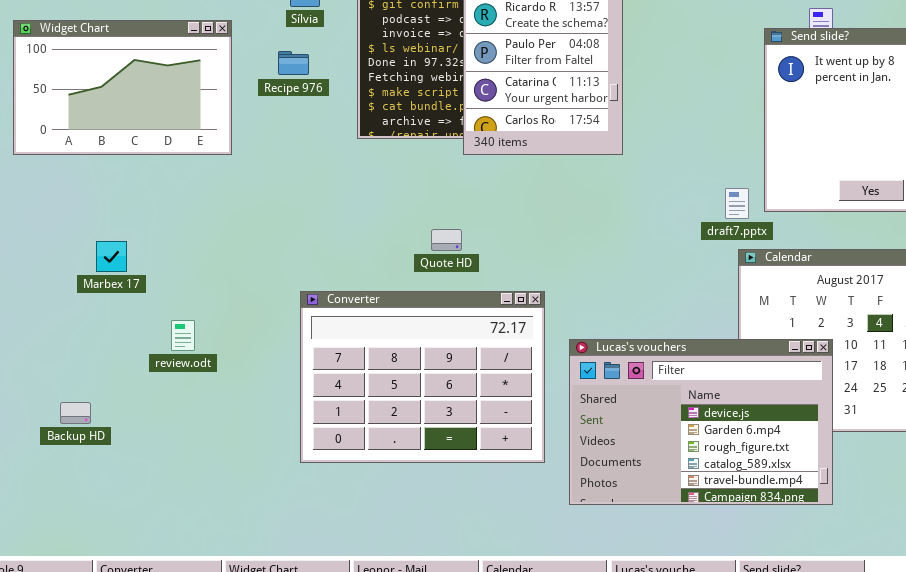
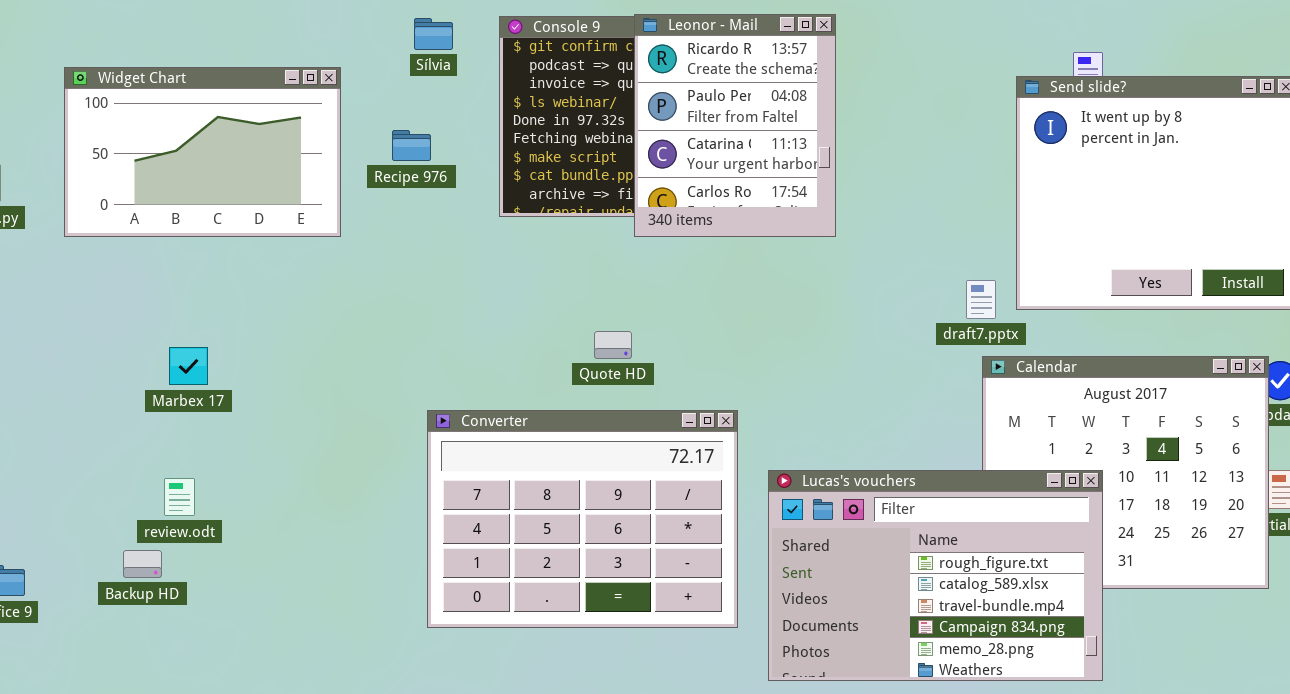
Recipe 976: [278,51,309,75] -> [392,130,431,161], moved
review.odt: [171,320,195,351] -> [164,478,195,516], moved
Lucas's vouchers: [569,339,833,505] -> [768,470,1103,681], scrolled down 2 rows

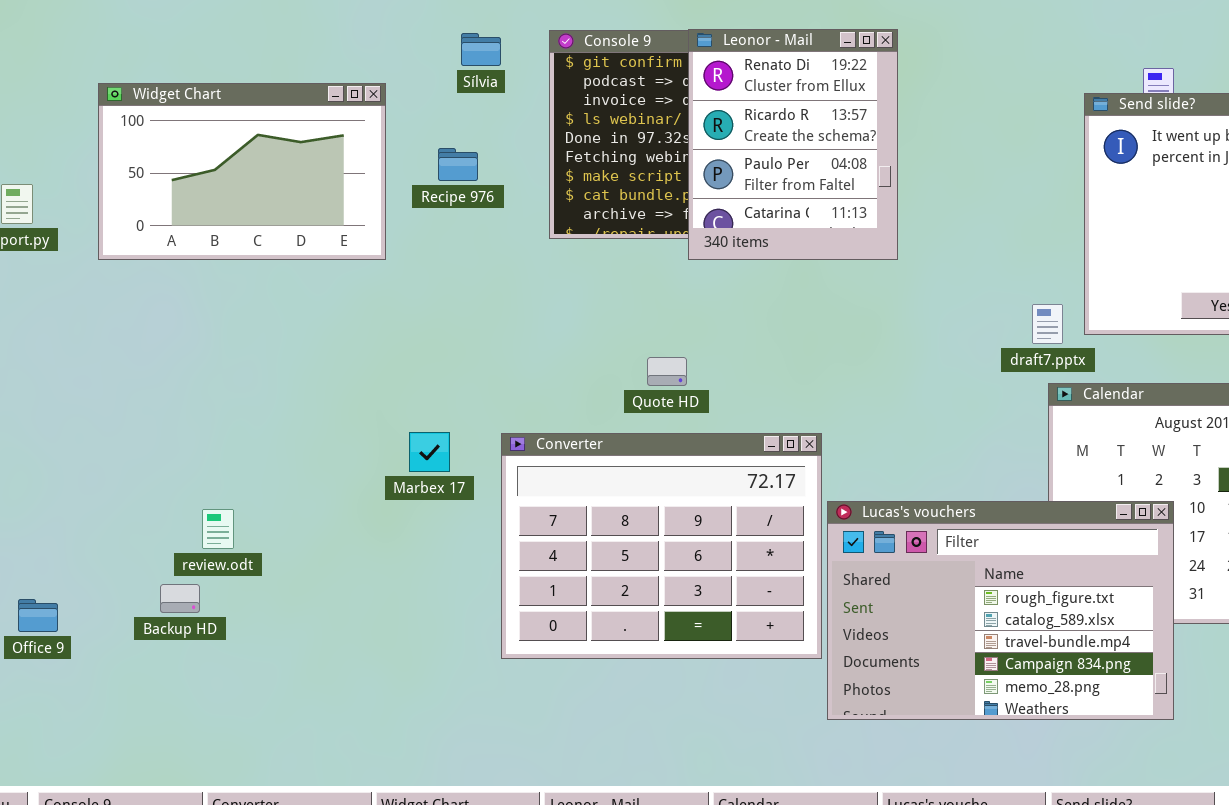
Leonor - Mail: [634,14,836,237] -> [688,29,898,260], scrolled up 1 row
Marbex 17: [169,347,208,385] -> [409,432,450,472], moved
Converter: [427,410,738,628] -> [501,433,822,659], moved

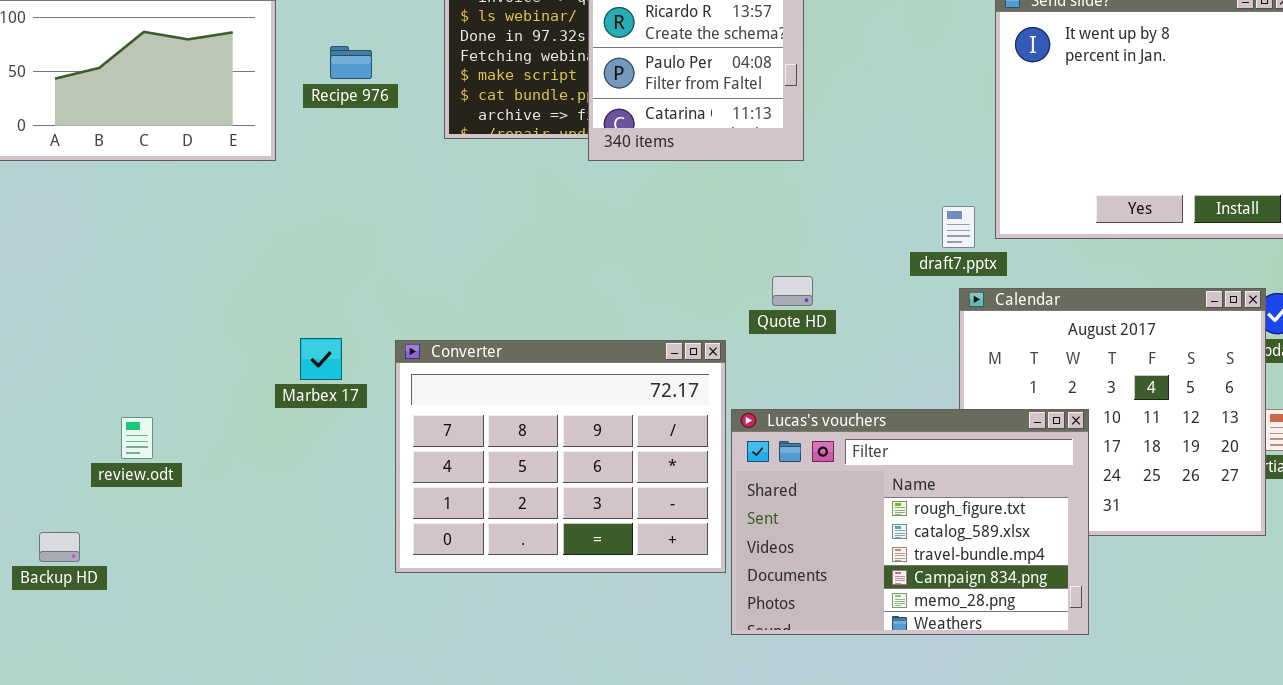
Quote HD: [647,357,687,386] -> [772,276,813,306], moved
review.odt: [202,509,234,549] -> [121,417,153,459], moved
Backup HD: [160,584,200,613] -> [39,532,80,562], moved

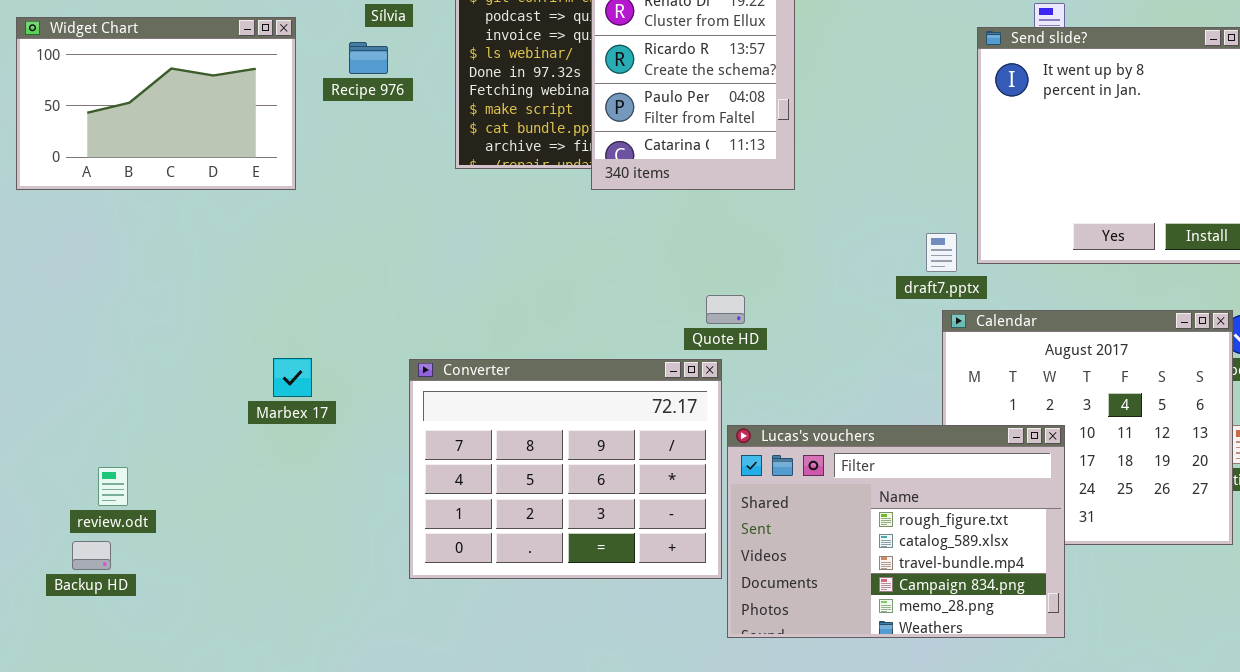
Recipe 976: [330,46,372,79] -> [349,42,388,74], moved
Quote HD: [772,276,813,306] -> [706,295,745,324], moved
Marbex 17: [300,338,342,380] -> [273,358,312,397], moved
review.odt: [121,417,153,459] -> [98,467,128,506], moved

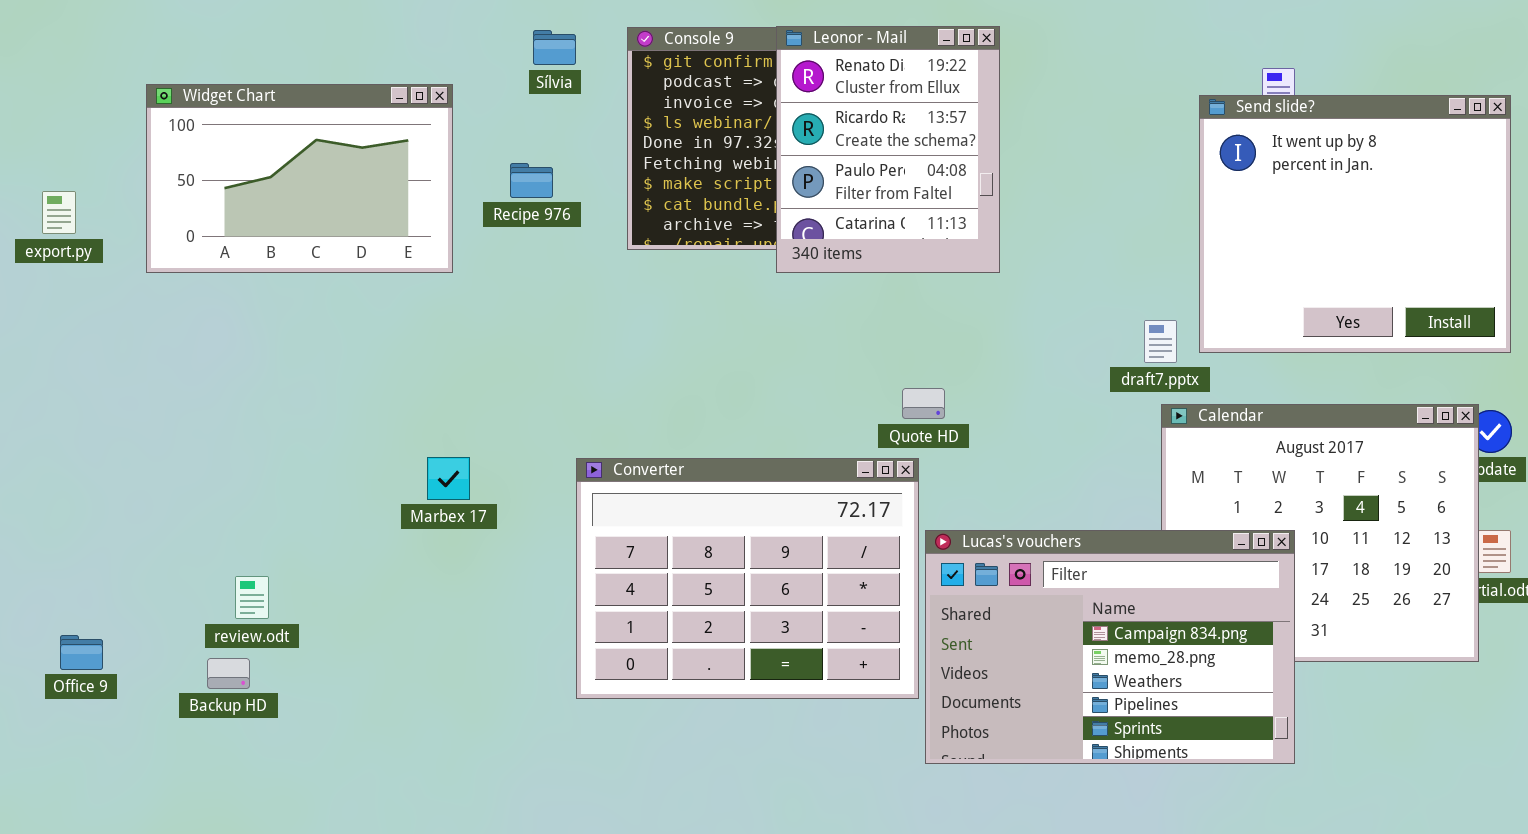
Recipe 976: [349,42,388,74] -> [510,163,553,198], moved
Lucas's vouchers: [727,425,1065,638] -> [925,530,1295,764], scrolled down 3 rows

